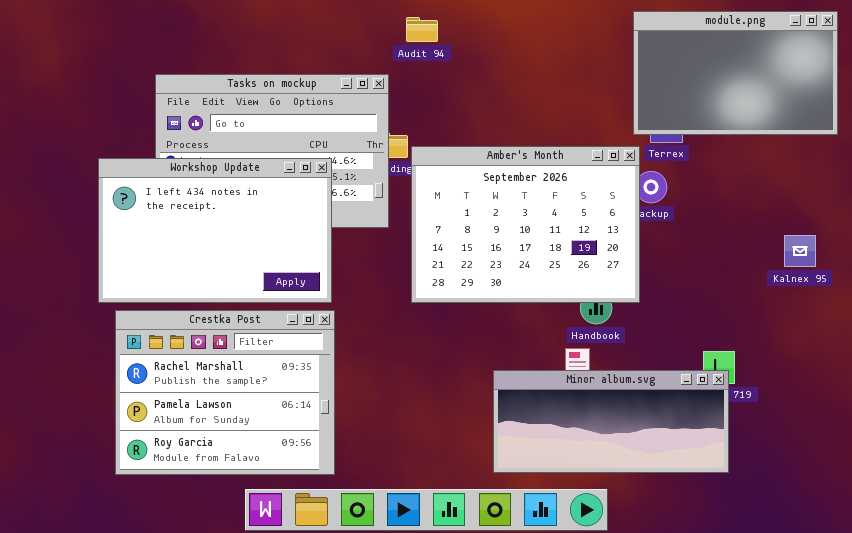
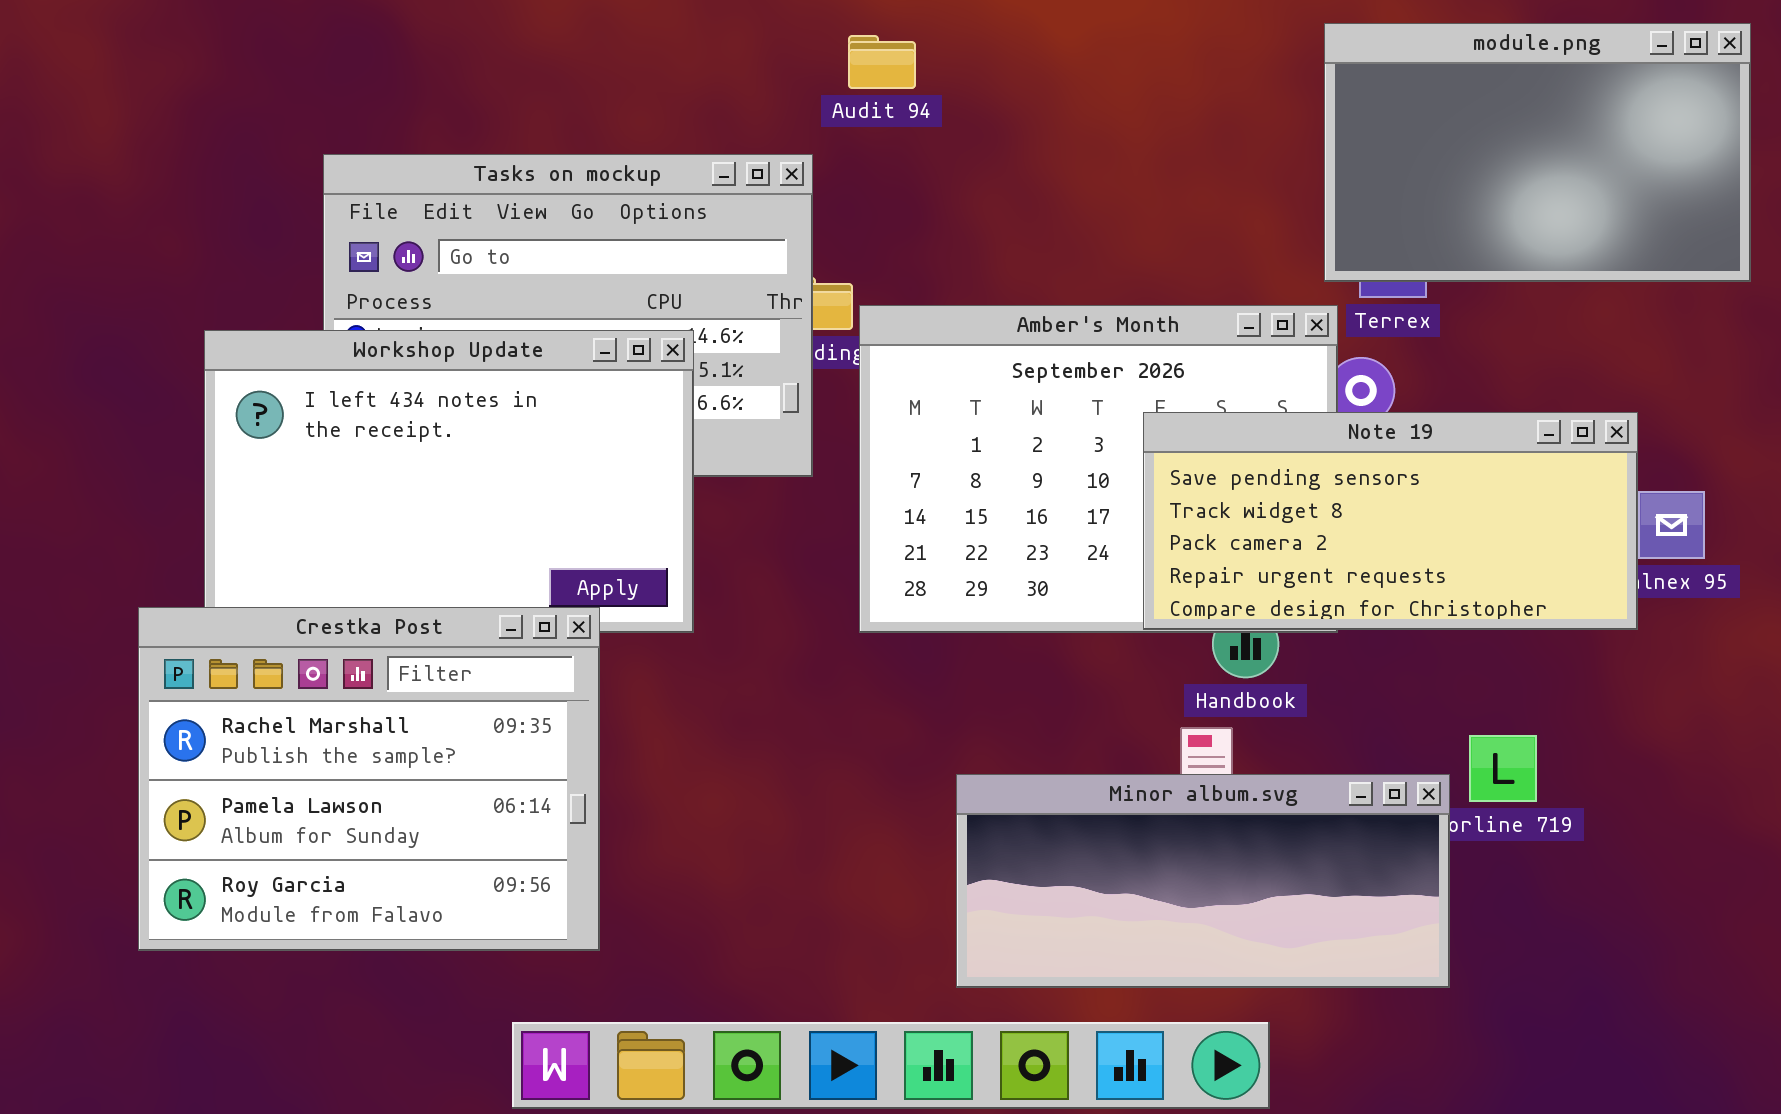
Note 19: none -> [1143,412,1638,630], opened
Crestka Post: [115,310,335,475] -> [138,607,600,951], moved
Minor album.svg: [493,370,729,473] -> [956,774,1450,988], moved

